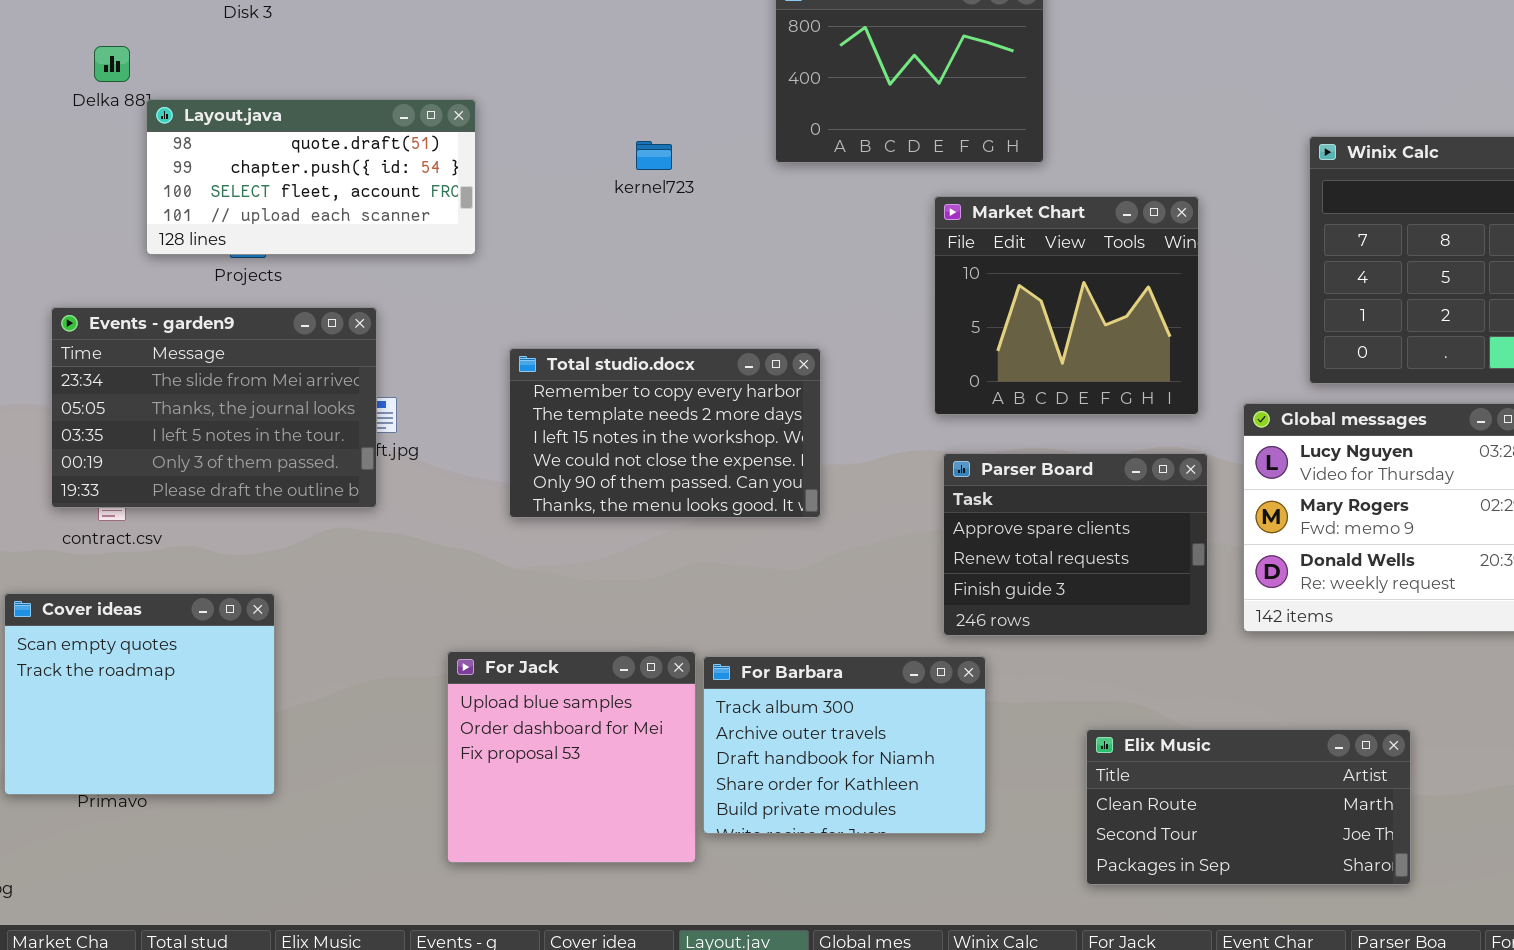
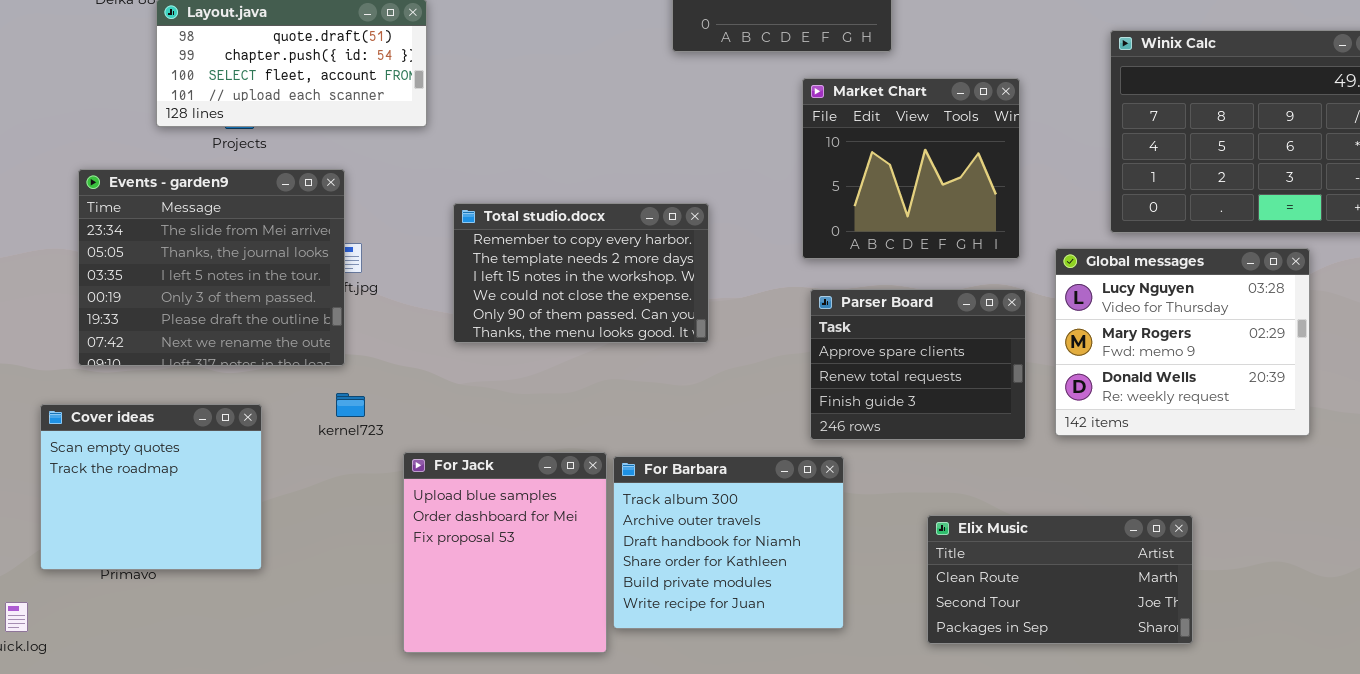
kernel723: [636,141,672,170] -> [336,393,365,417], moved
Events - garden9: [51,307,377,508] -> [78,169,345,366], resized
For Jack: [447,651,696,863] -> [403,452,607,653], resized
For Barbara: [703,656,986,834] -> [613,456,844,629], resized

